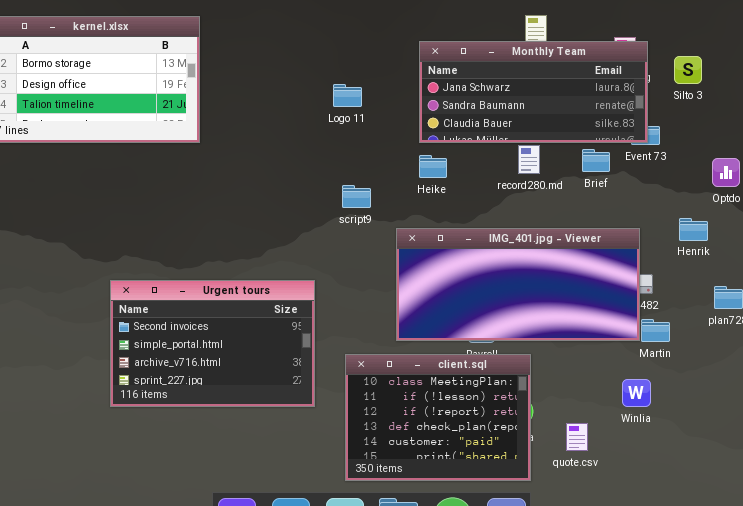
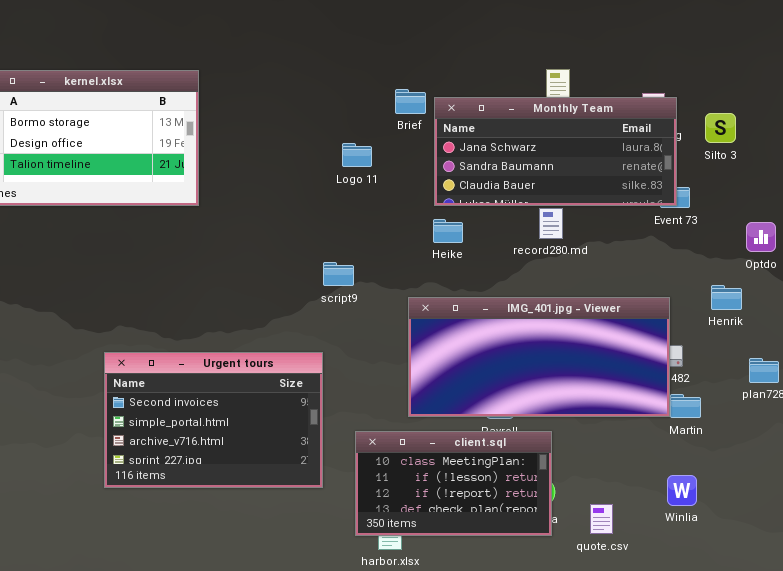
Brief: [582,149,610,172] -> [395,89,426,114], moved
script9: [342,185,371,208] -> [323,262,354,286], moved
client.sql: [345,354,531,481] -> [355,431,552,536], resized
Winlia: [622,379,651,407] -> [667,475,697,506], moved

